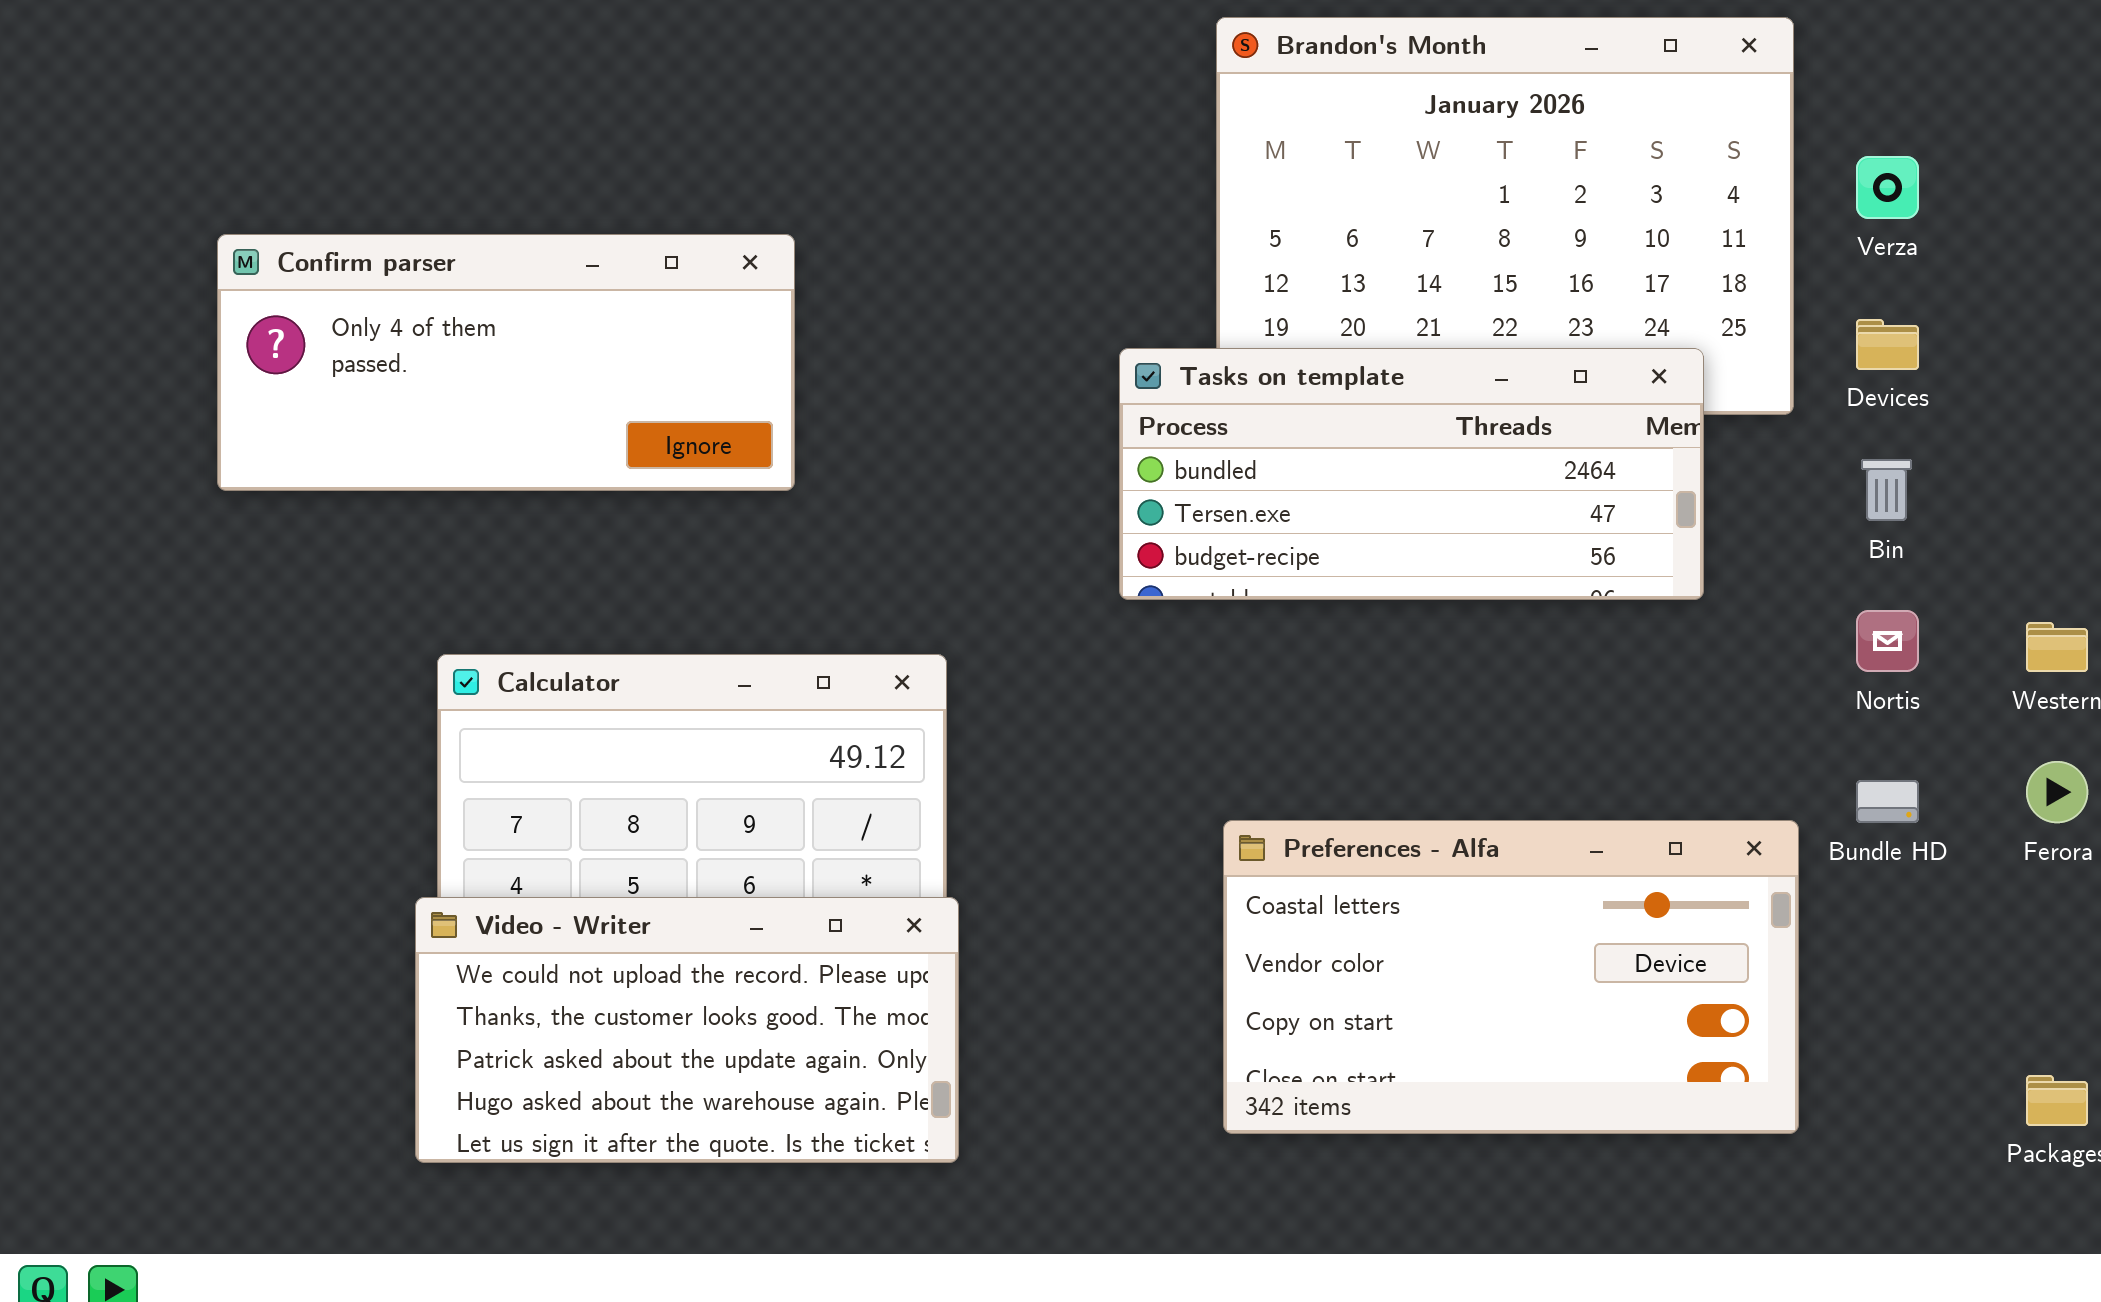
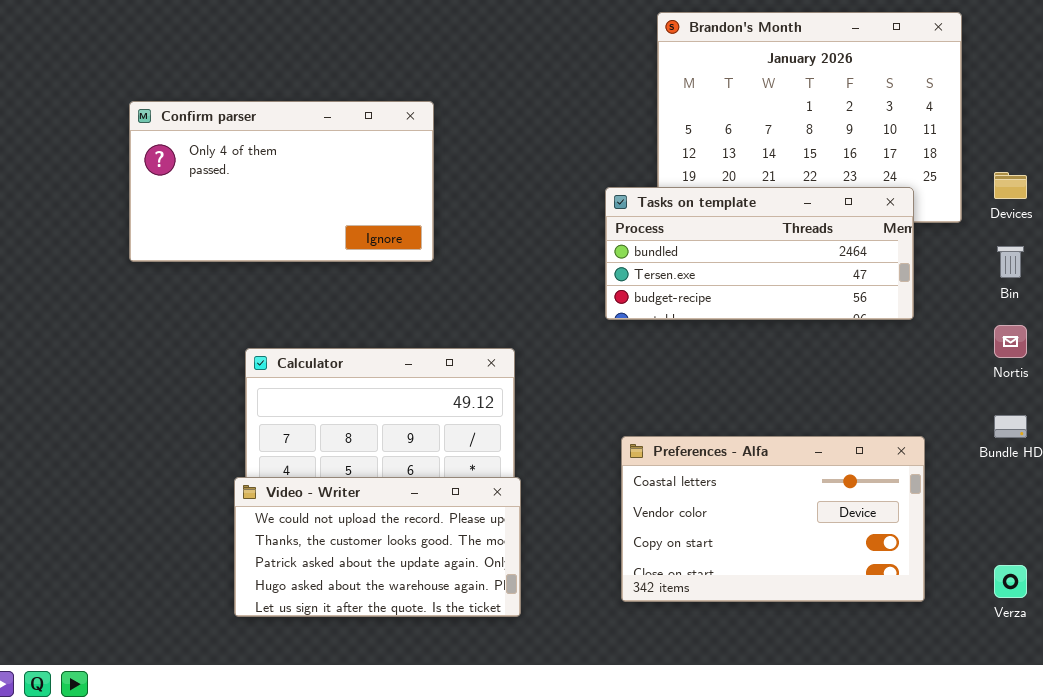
Verza: [1856,156,1919,219] -> [994,565,1027,598], moved
Confirm parser: [217,234,795,491] -> [129,101,434,262], resized
Preferences - Alfa: [1223,820,1799,1134] -> [621,436,925,602], moved

